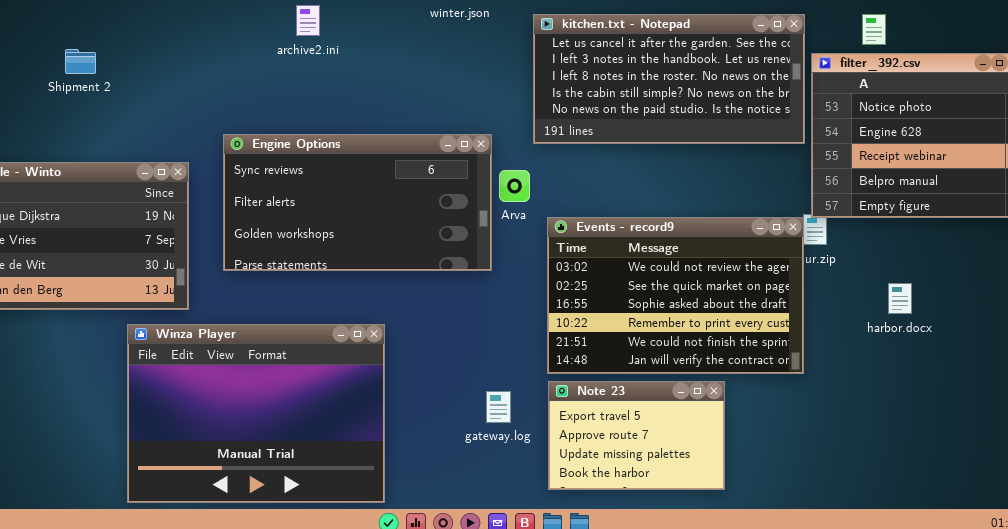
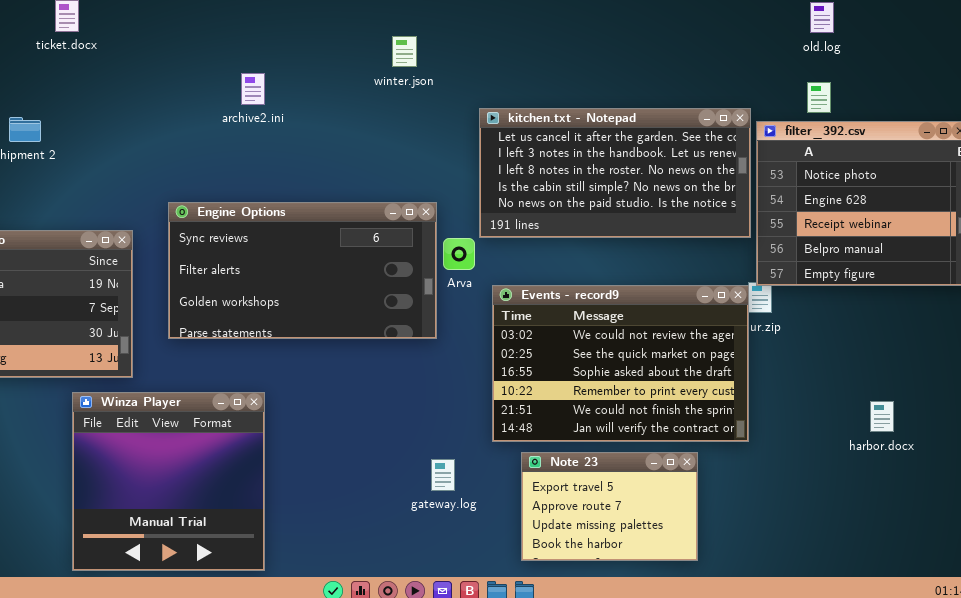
kitchen.txt - Notepad: [533,14,805,144] -> [479,108,751,238], moved
harbor.docx: [888,283,912,314] -> [870,401,894,432], moved
Winza Player: [127,324,385,503] -> [72,392,265,571], resized
Note 23: [548,381,725,490] -> [521,452,698,561], moved

